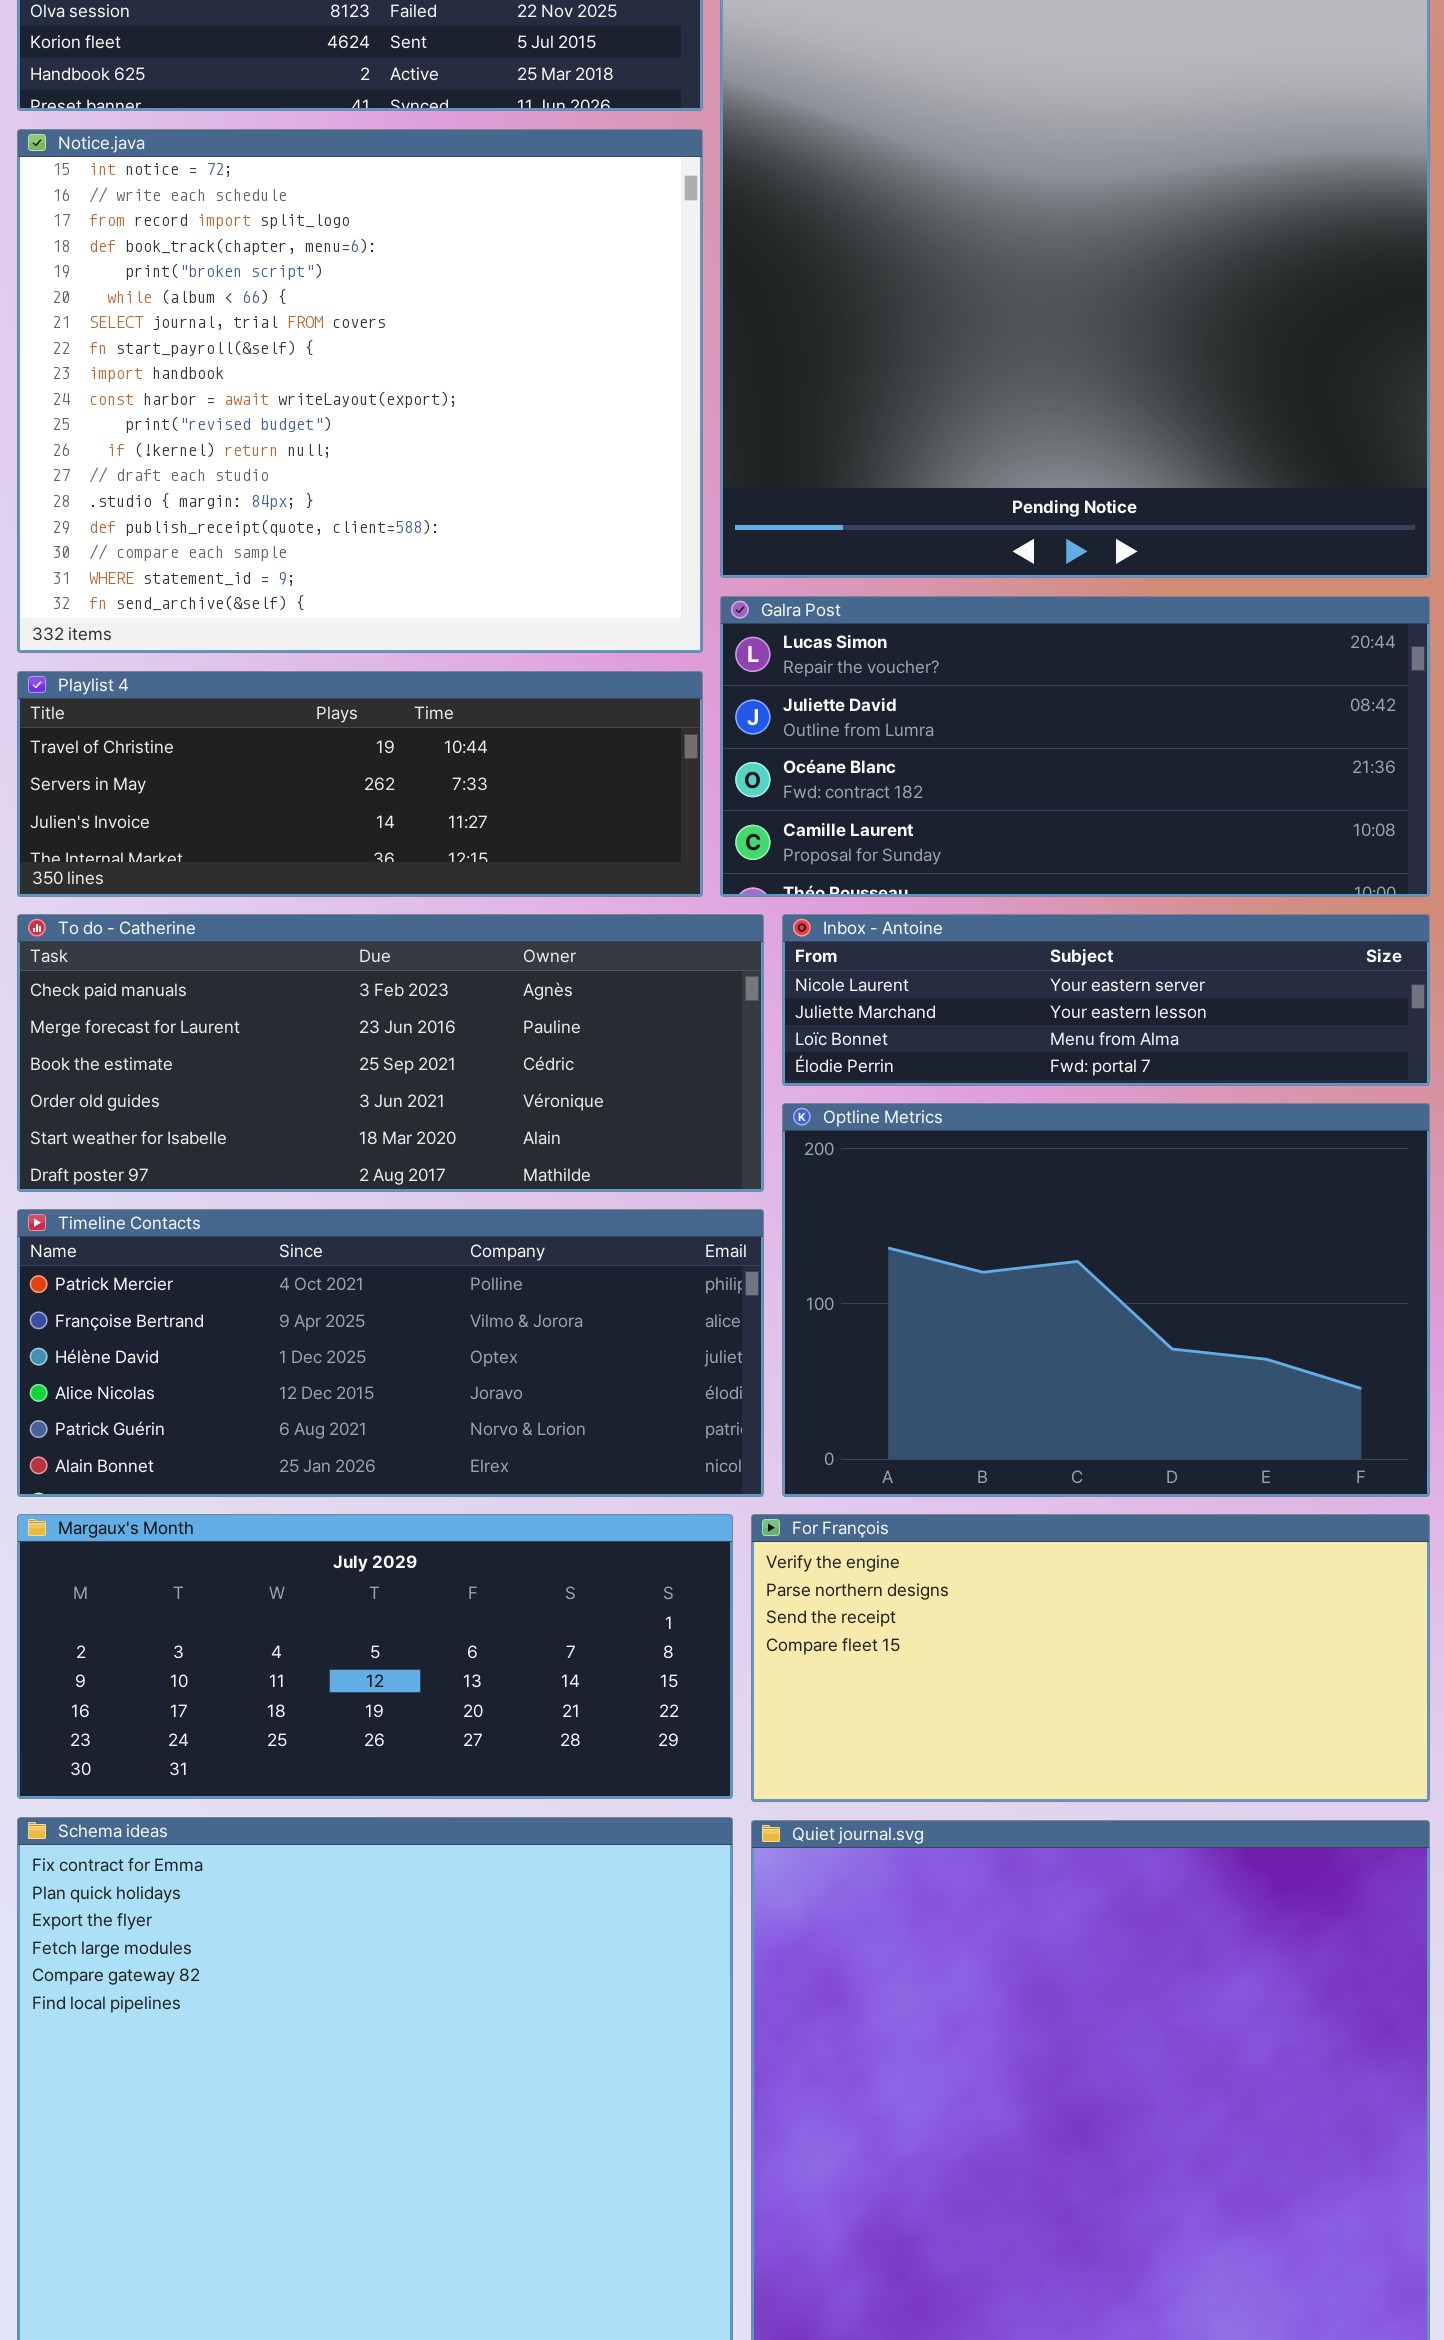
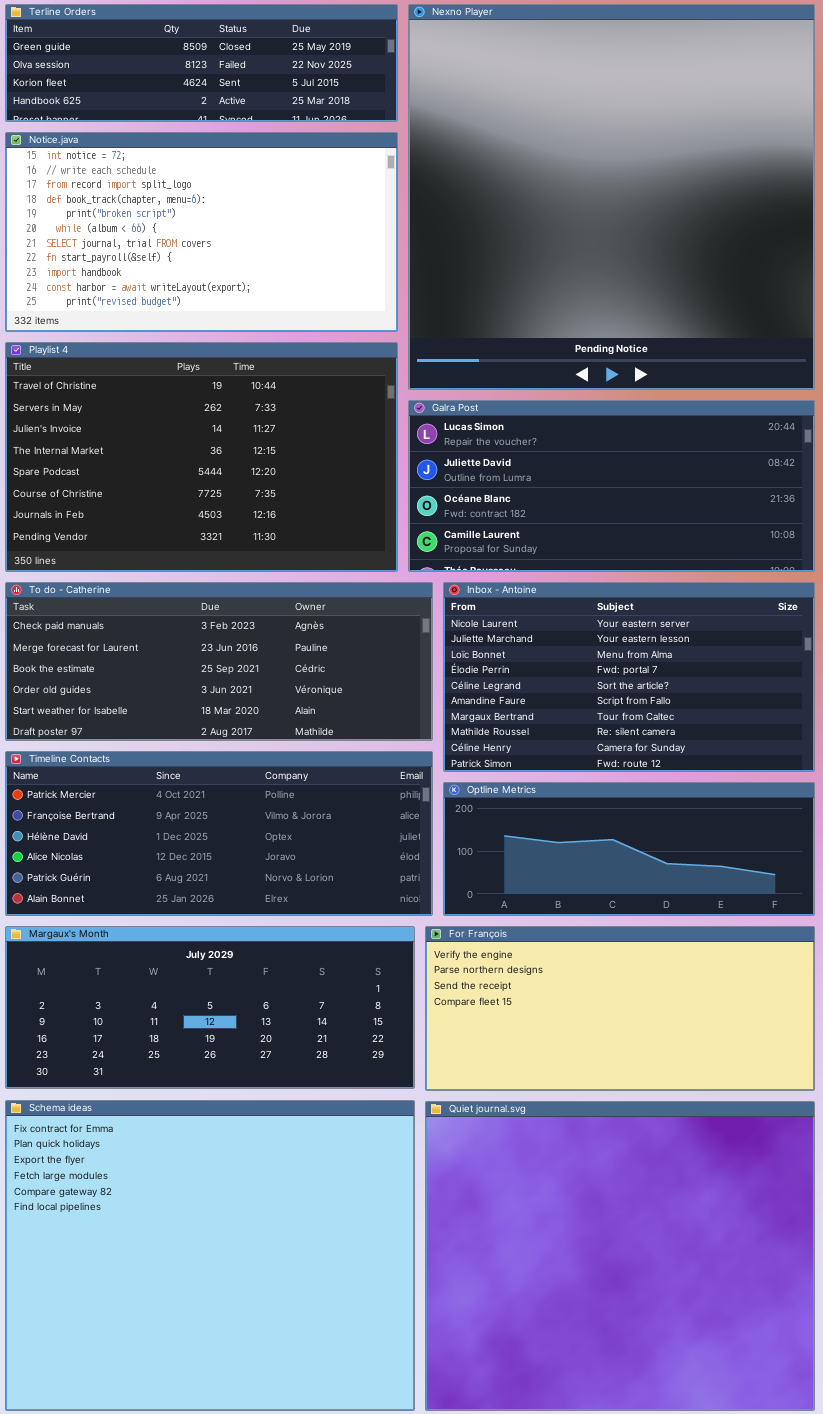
Notice.java: [17,129,703,653] -> [5,132,398,332], resized
Playlist 4: [17,671,703,897] -> [5,342,398,572], resized
Inbox - Antoine: [782,914,1430,1086] -> [443,582,815,772], resized
Optline Metrics: [782,1103,1430,1497] -> [443,782,815,916], resized

